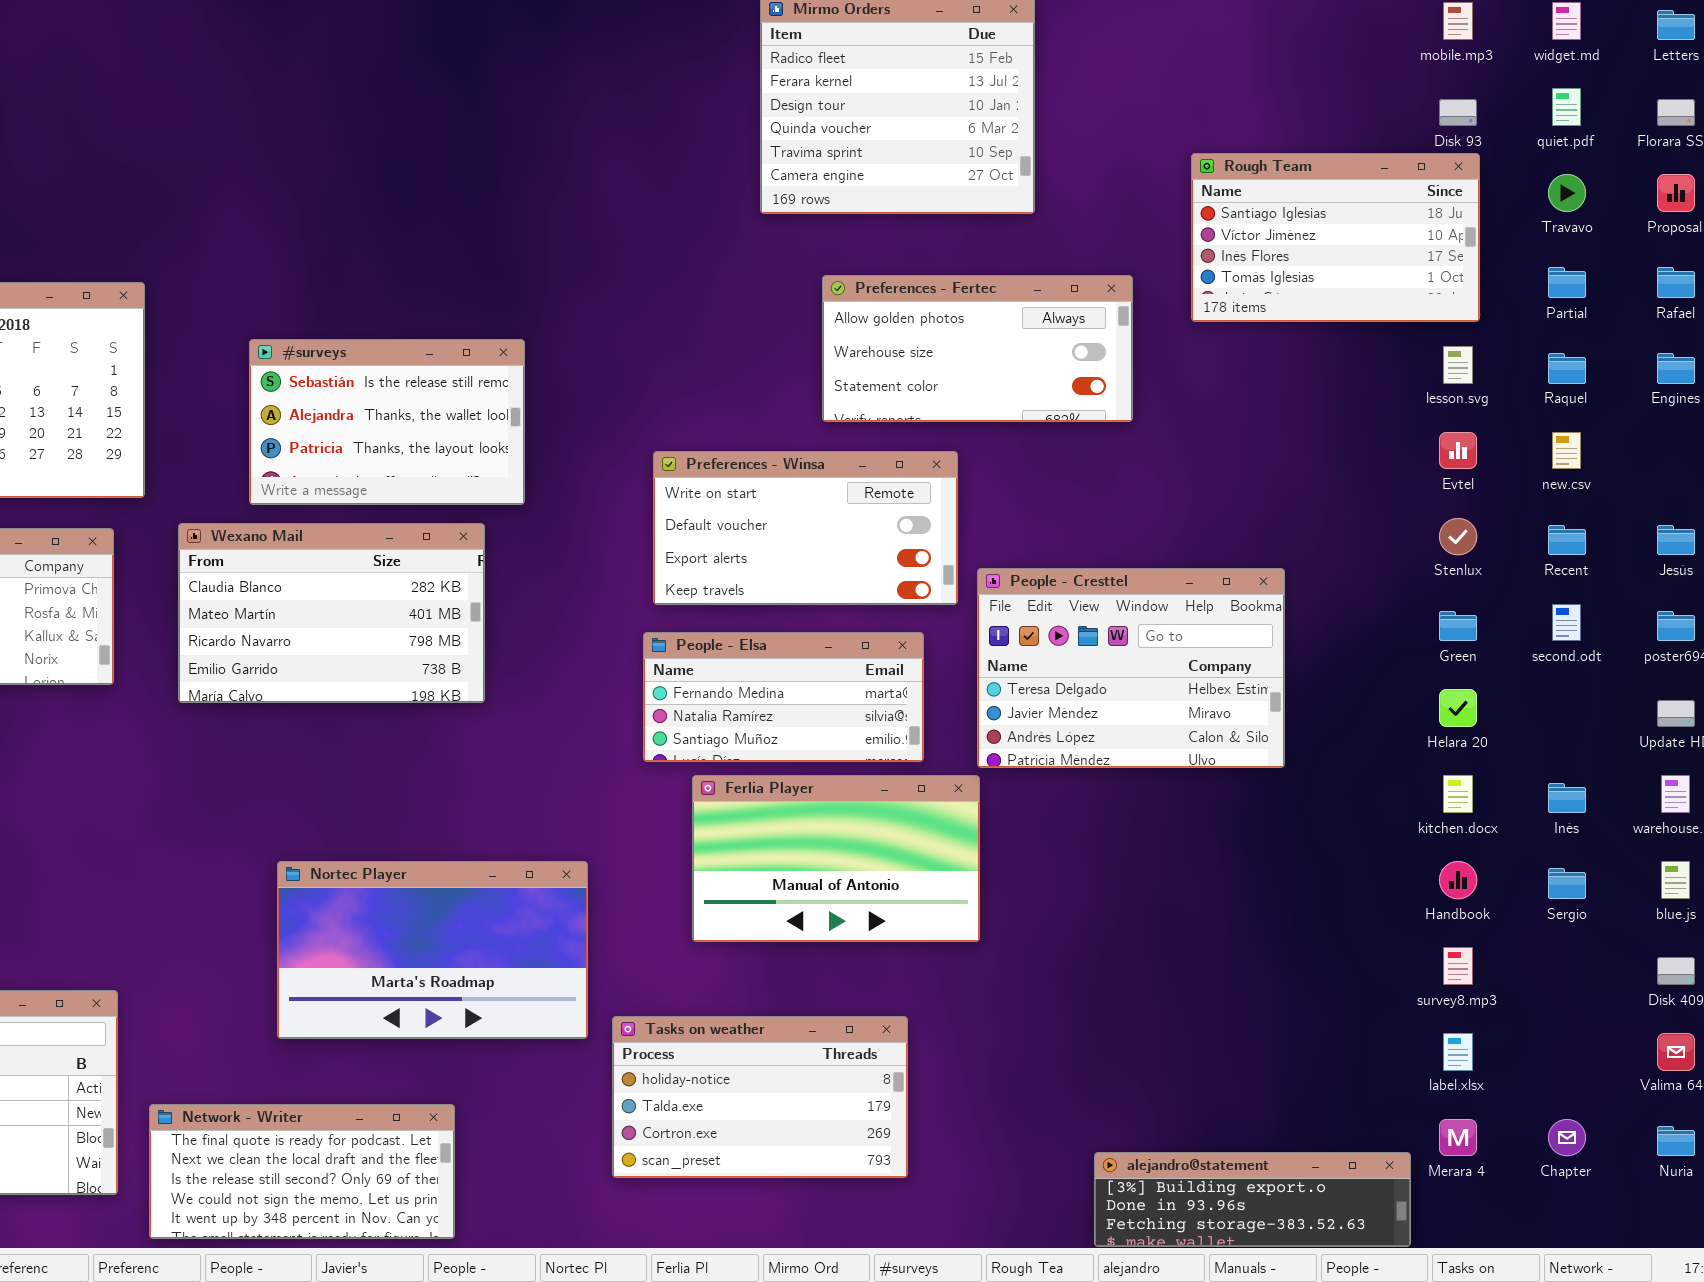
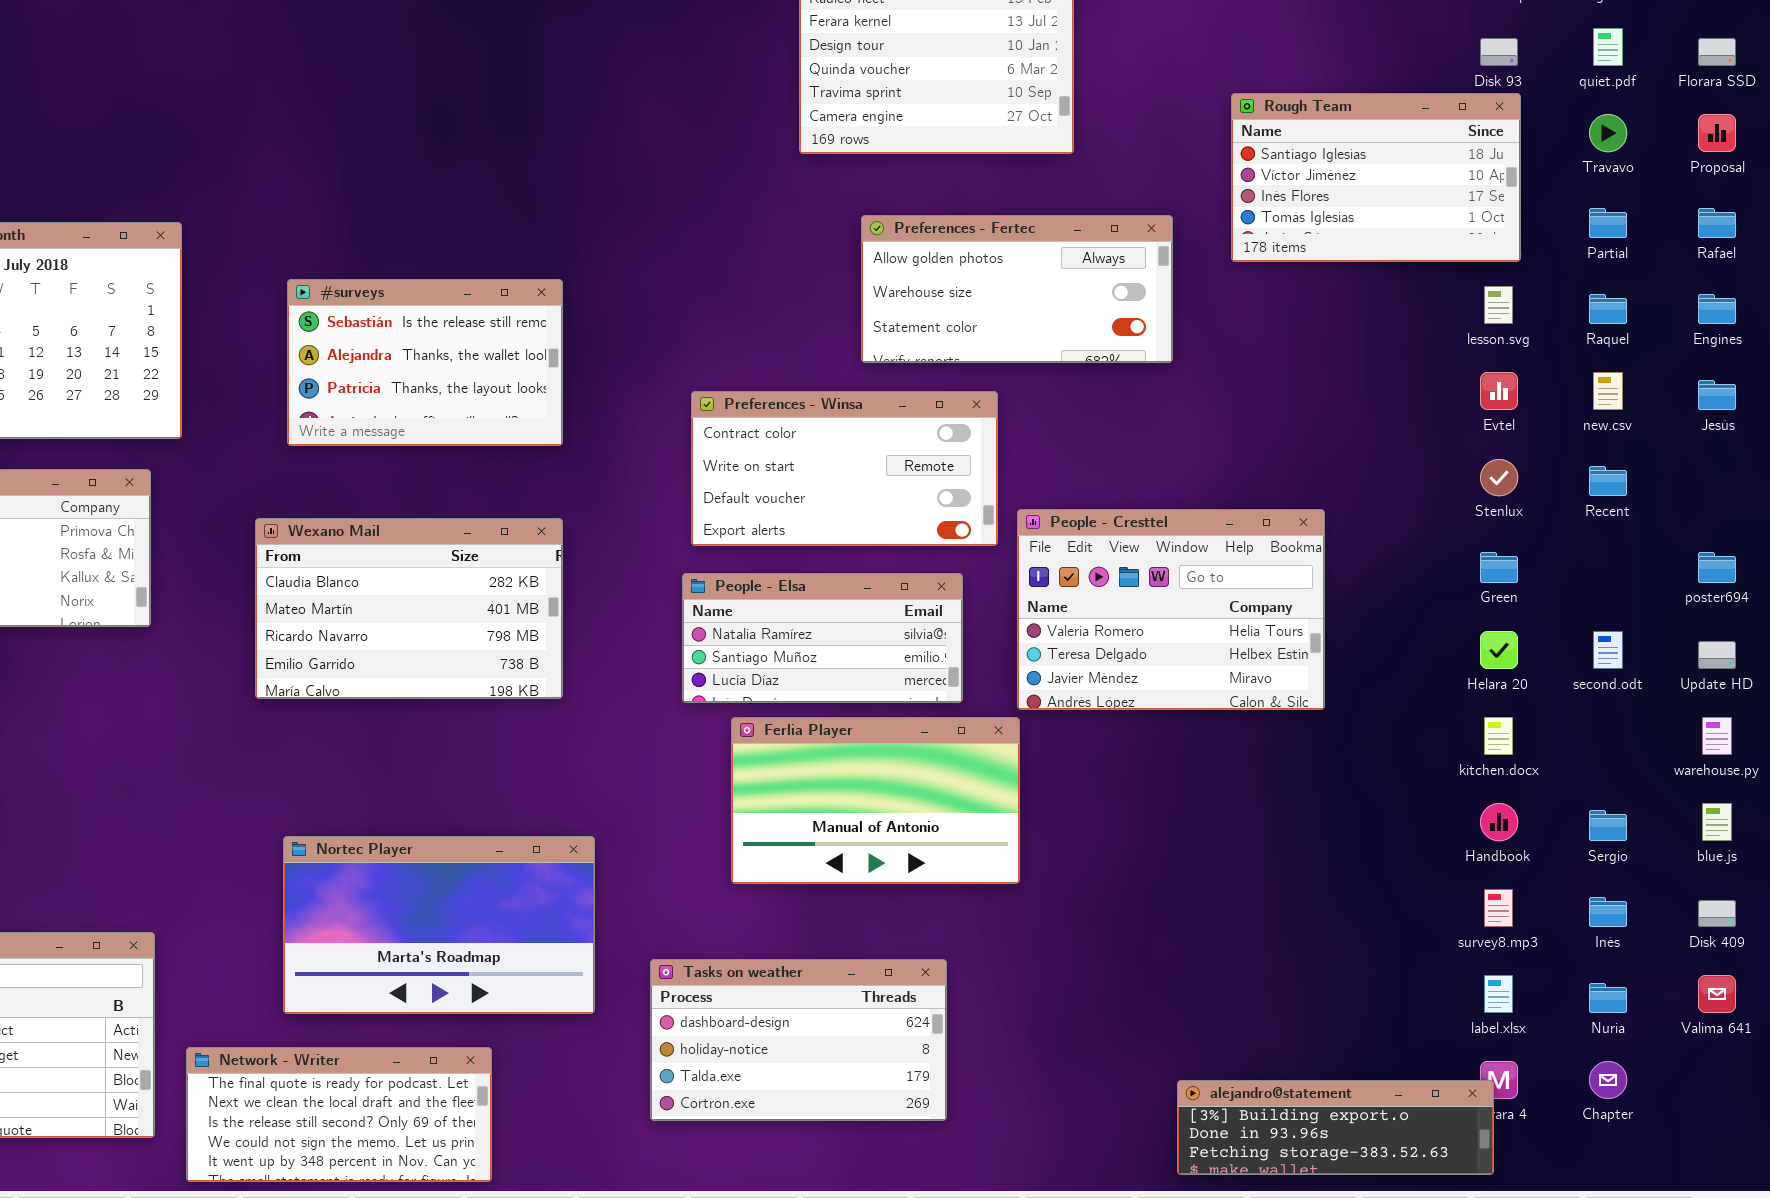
Preferences - Winsa: [653,451,958,605] -> [691,391,998,546], scrolled up 1 row
Wexano Mail: [178,523,485,703] -> [255,518,563,699], moved
Jesús: [1657,525,1695,555] -> [1698,380,1736,410], moved
People - Cresttel: [977,568,1285,768] -> [1017,509,1325,710], scrolled up 1 row
second.odt: [1552,604,1581,641] -> [1593,631,1623,669], moved
People - Elsa: [643,632,924,762] -> [682,573,963,703], scrolled down 1 row
Inés: [1548,783,1586,813] -> [1589,897,1627,927], moved
Nortec Player: [277,861,588,1039] -> [283,836,595,1014], moved
Tasks on weather: [612,1016,908,1178] -> [650,959,947,1121], scrolled up 1 row
Nuria: [1657,1126,1695,1156] -> [1589,983,1627,1013], moved
alejandro@statement: [1094,1152,1411,1247] -> [1177,1080,1494,1175], moved

